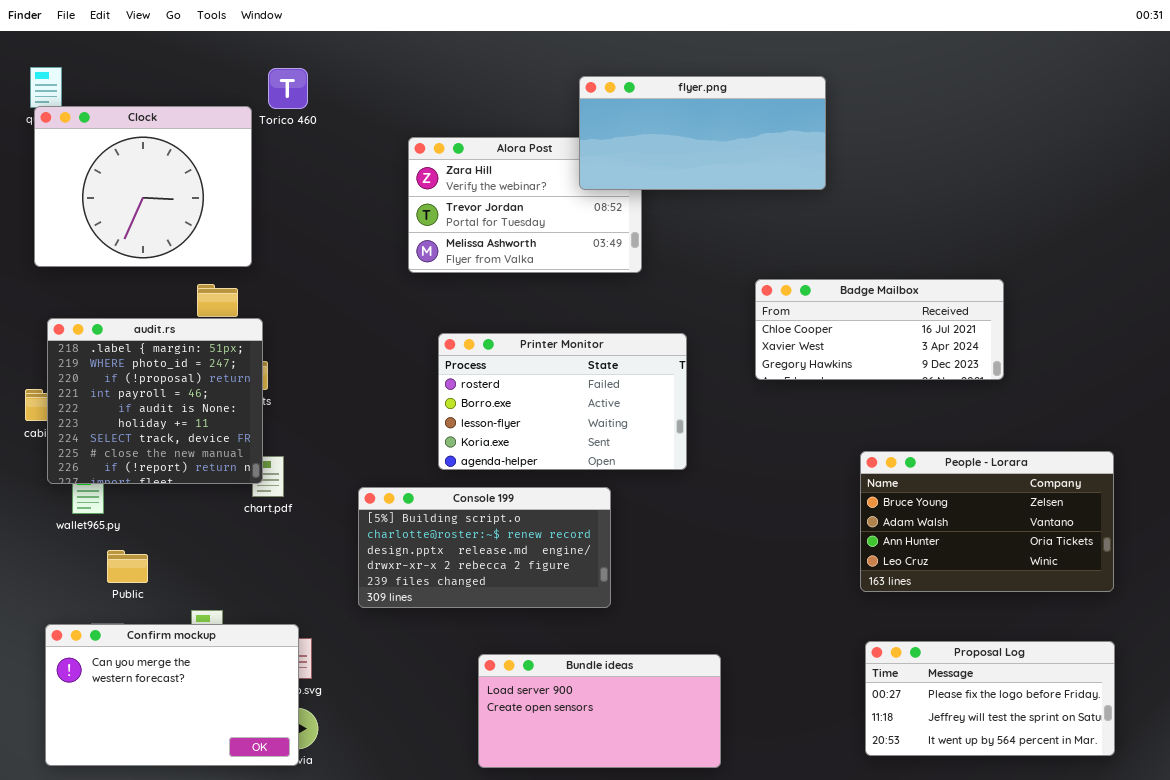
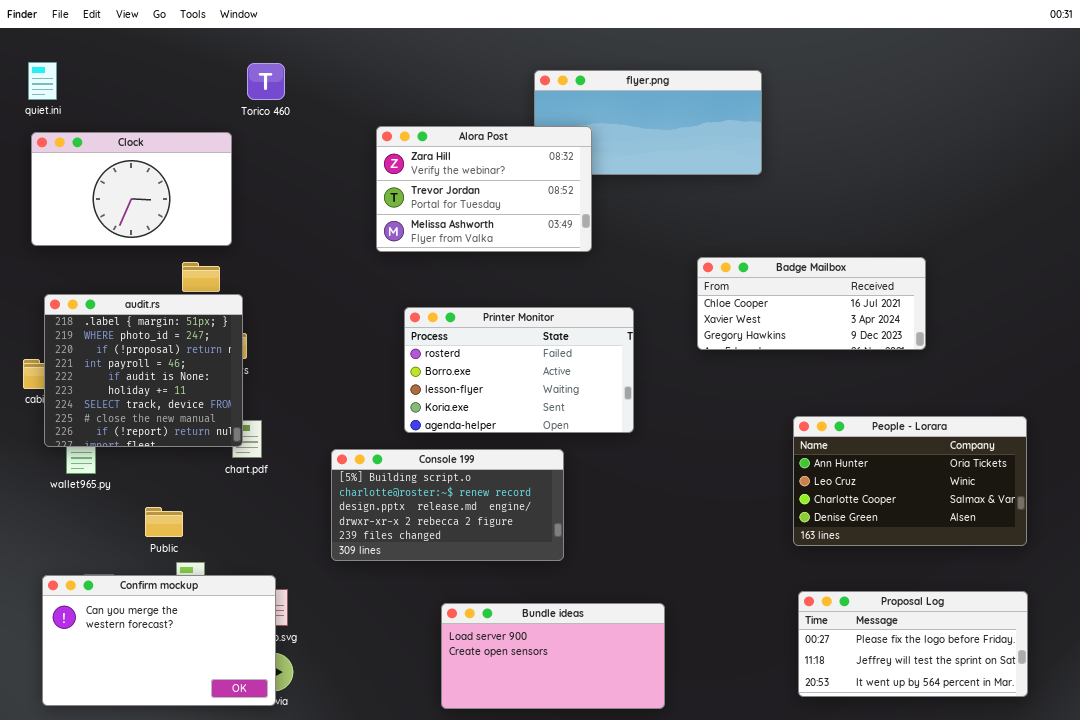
Clock: [34,106,252,267] -> [31,132,232,246], resized
Alora Post: [408,137,642,273] -> [376,126,592,252], raised
People - Lorara: [860,451,1114,592] -> [793,416,1027,546], scrolled down 2 rows
Public: [107,550,148,583] -> [145,507,183,537], moved

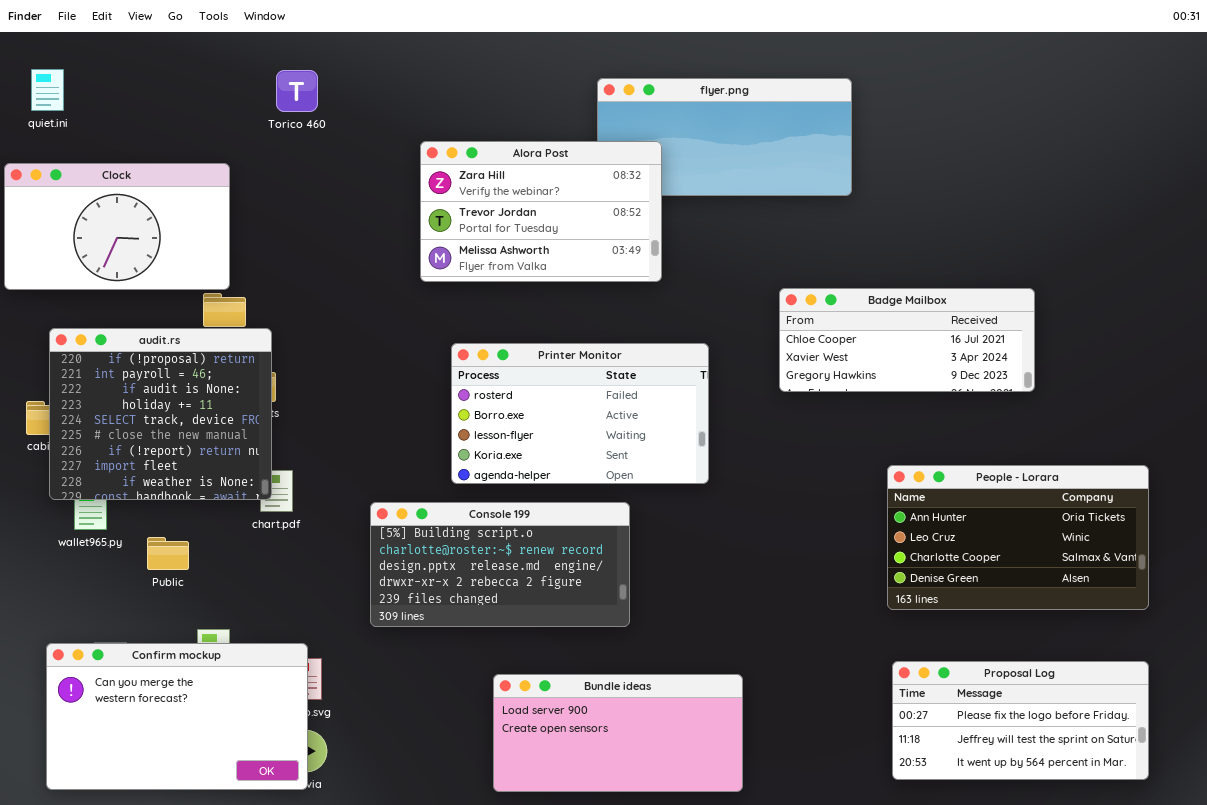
Clock: [31,132,232,246] -> [4,163,230,290], moved
audit.rs: [44,294,243,447] -> [49,328,272,500], scrolled down 2 rows
Public: [145,507,183,537] -> [147,537,189,570], moved

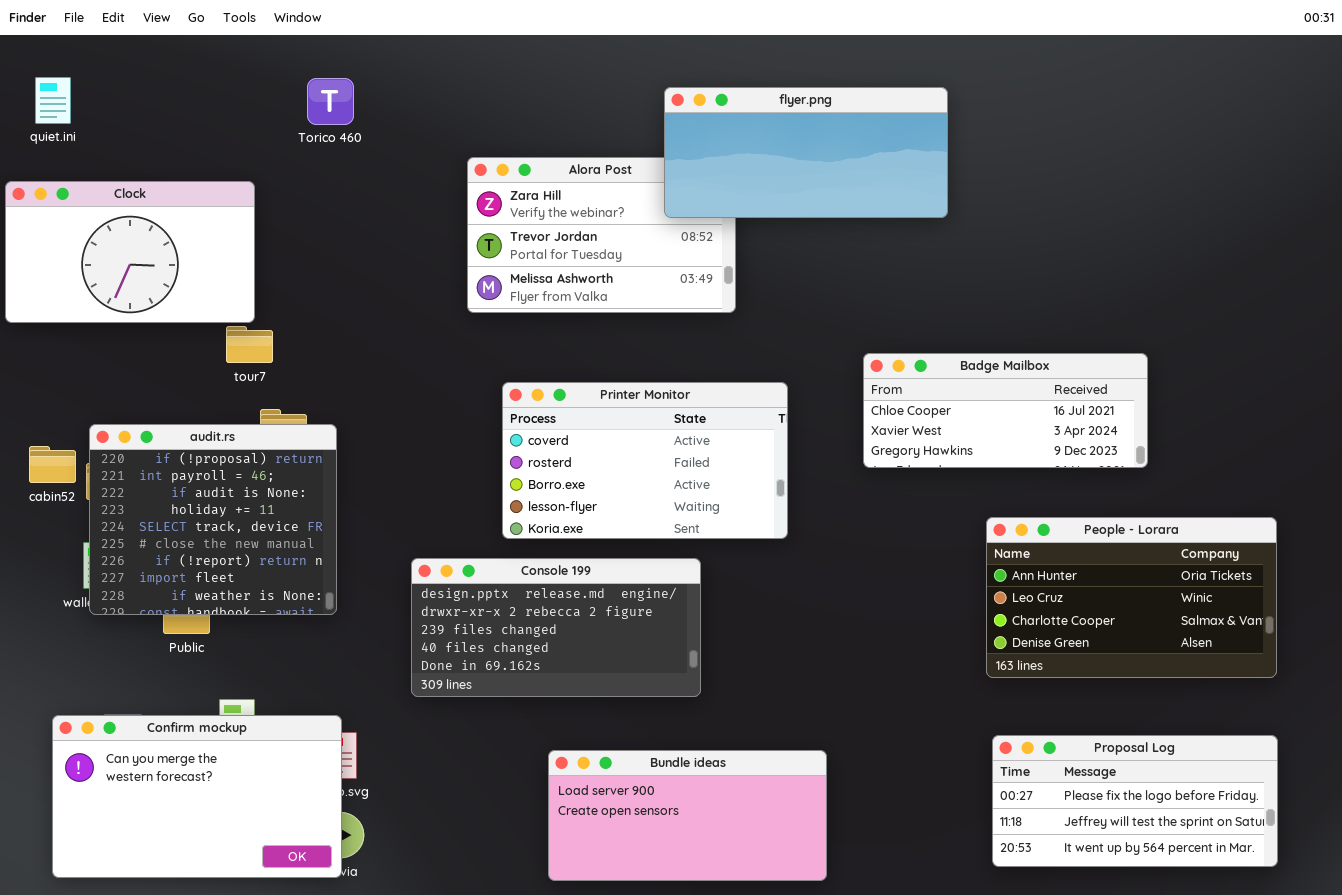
flyer.png: [597,78,852,196] -> [664,87,948,218], raised
Badge Mailbox: [779,288,1035,392] -> [863,353,1148,468], moved
audit.rs: [49,328,272,500] -> [89,424,337,615], moved
Printer Monitor: [451,343,709,484] -> [502,382,788,539], scrolled up 1 row
Console 199: [370,502,630,627] -> [411,558,701,697], scrolled down 2 rows

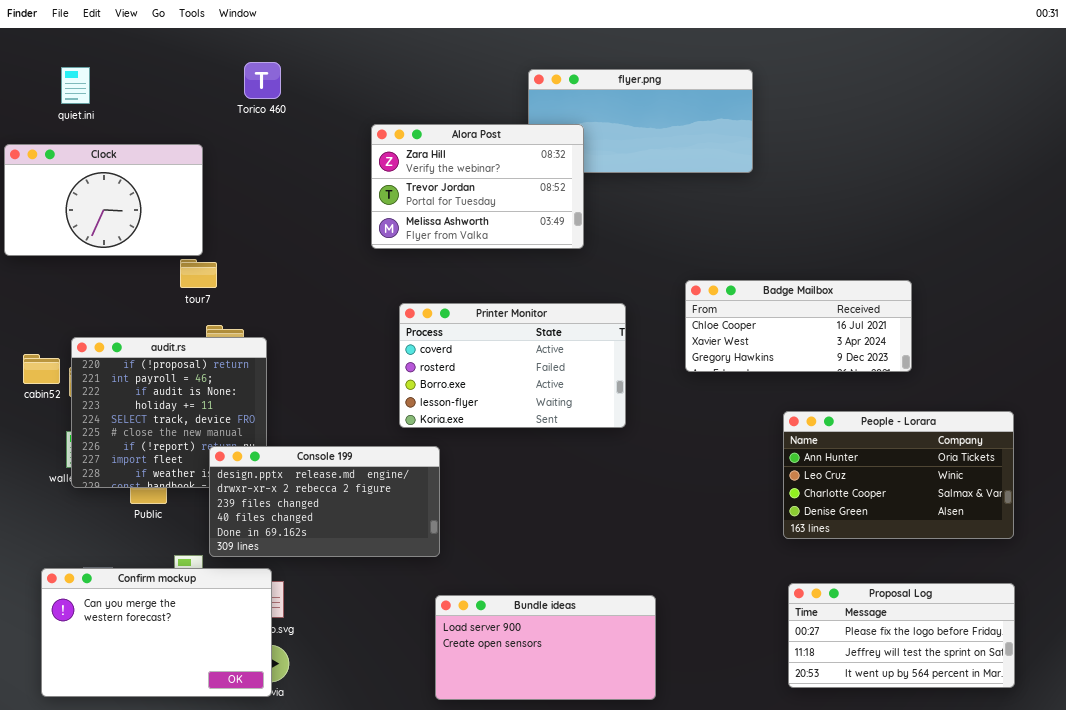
quiet.ini: [35,77,71,124] -> [61,67,90,104], moved
Alora Post: [467,157,736,313] -> [371,124,584,249], raised
Console 199: [411,558,701,697] -> [209,446,440,557], moved

